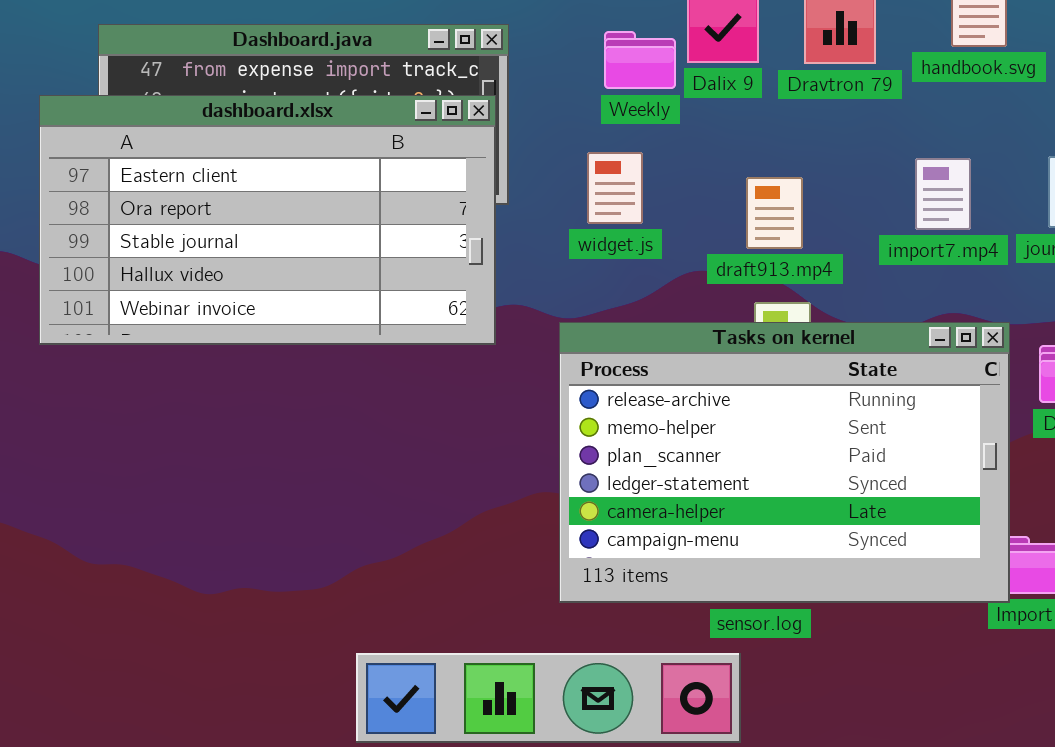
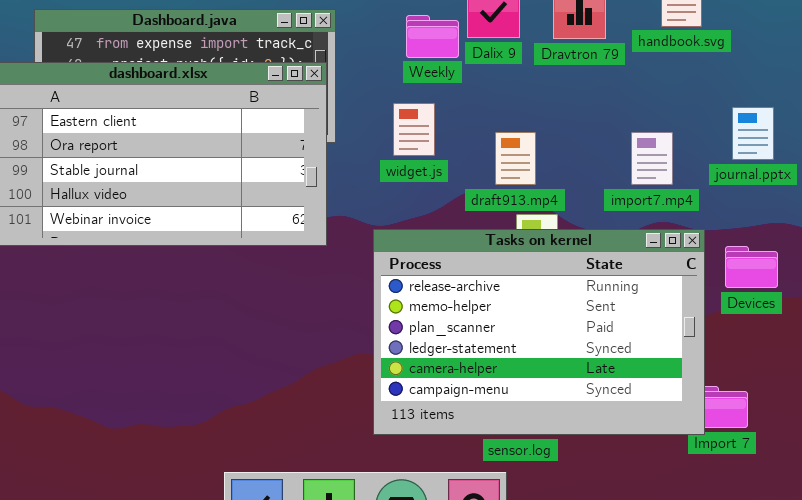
import7.mp4: [915,158,971,230] -> [631,132,673,185], moved
draft913.mp4: [746,177,803,249] -> [495,132,536,185], moved

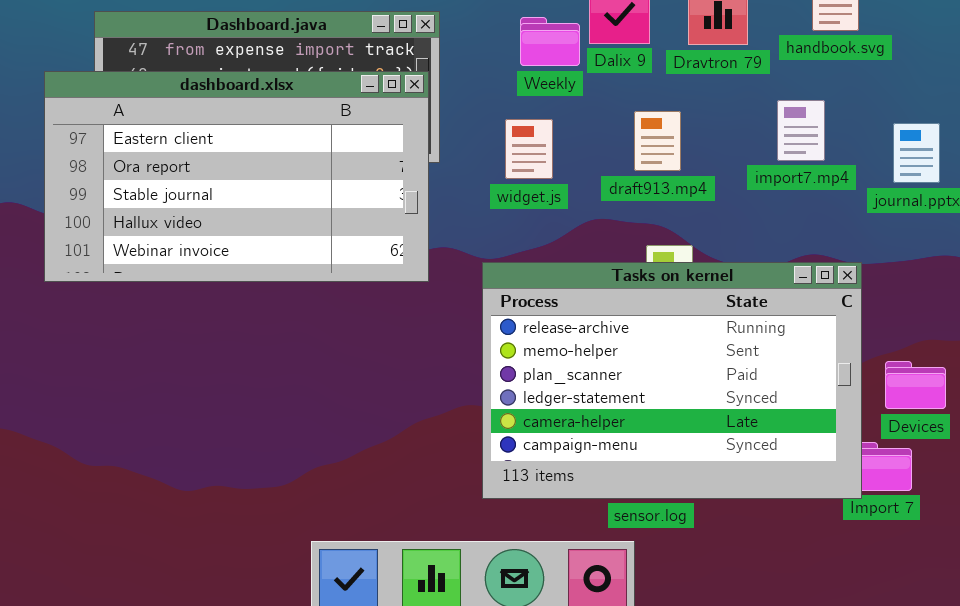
draft913.mp4: [495,132,536,185] -> [634,111,681,171], moved
import7.mp4: [631,132,673,185] -> [777,100,825,161], moved
Devices: [725,246,778,288] -> [885,361,946,409], moved

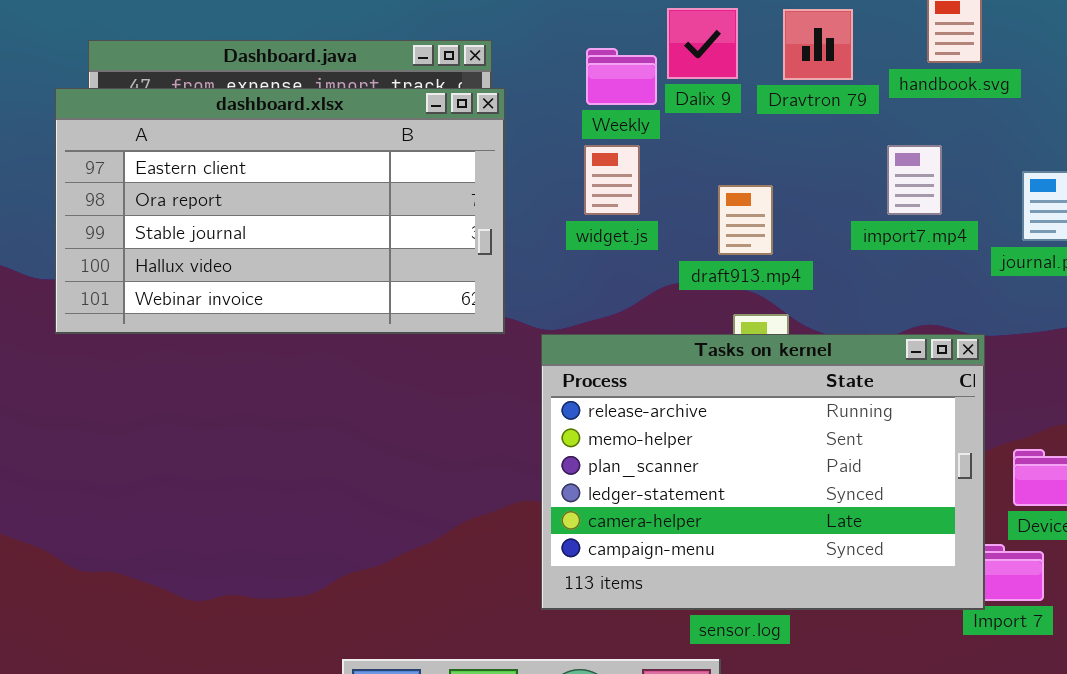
dashboard.xlsx: [44,71,429,282] -> [55,88,505,334], moved
draft913.mp4: [634,111,681,171] -> [718,185,773,255], moved
widget.js: [505,119,553,179] -> [584,145,640,215], moved

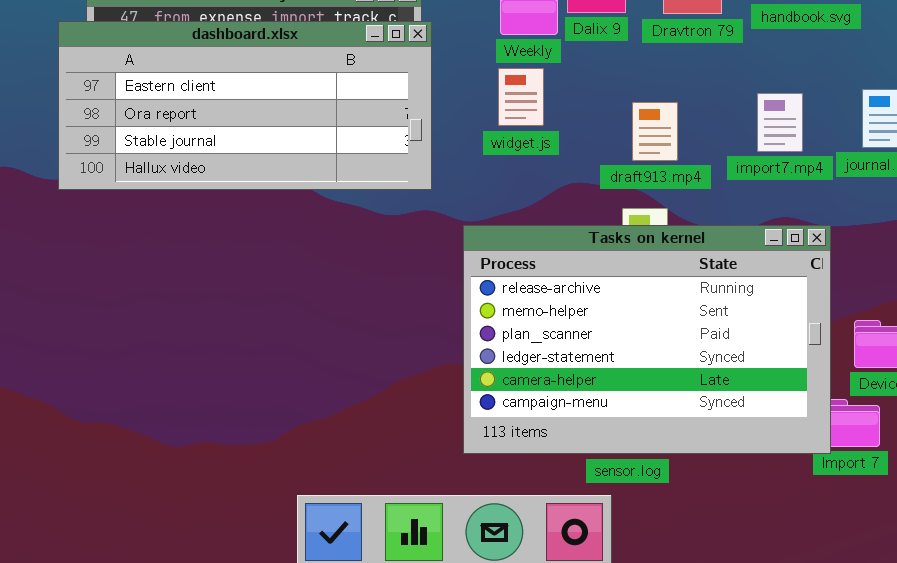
dashboard.xlsx: [55,88,505,334] -> [58,21,432,190], resized
import7.mp4: [887,145,942,215] -> [757,93,803,152], moved
draft913.mp4: [718,185,773,255] -> [632,102,678,161], moved

